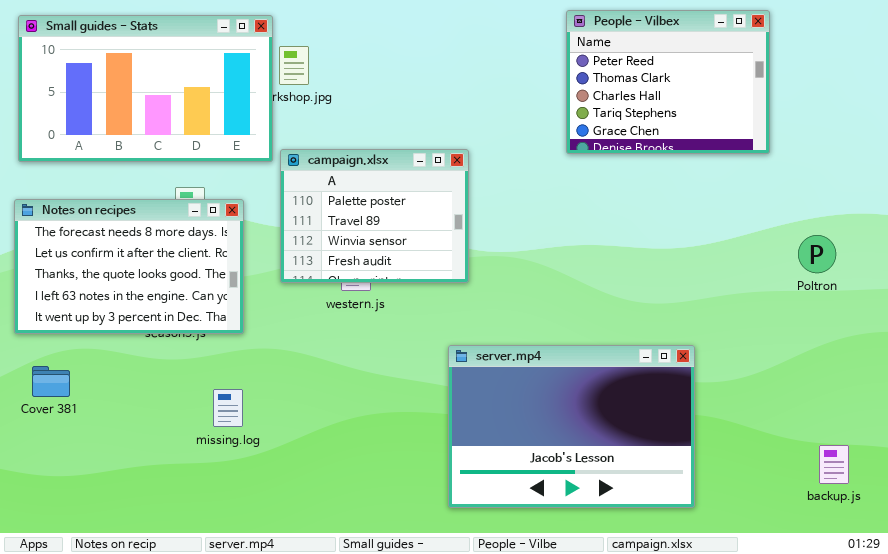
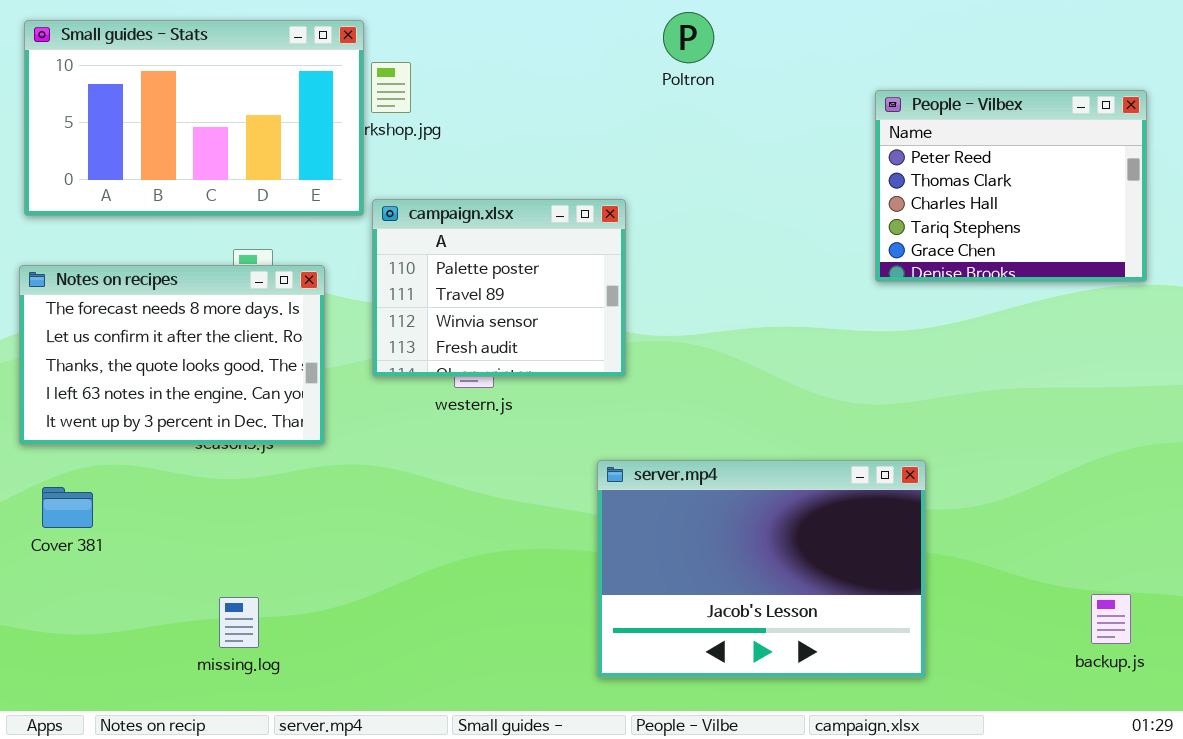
People - Vilbex: [566,10,770,154] -> [875,90,1147,282], moved
Poltron: [798,235,836,273] -> [663,12,714,63], moved
missing.log: [213,389,243,427] -> [219,597,259,648], moved

